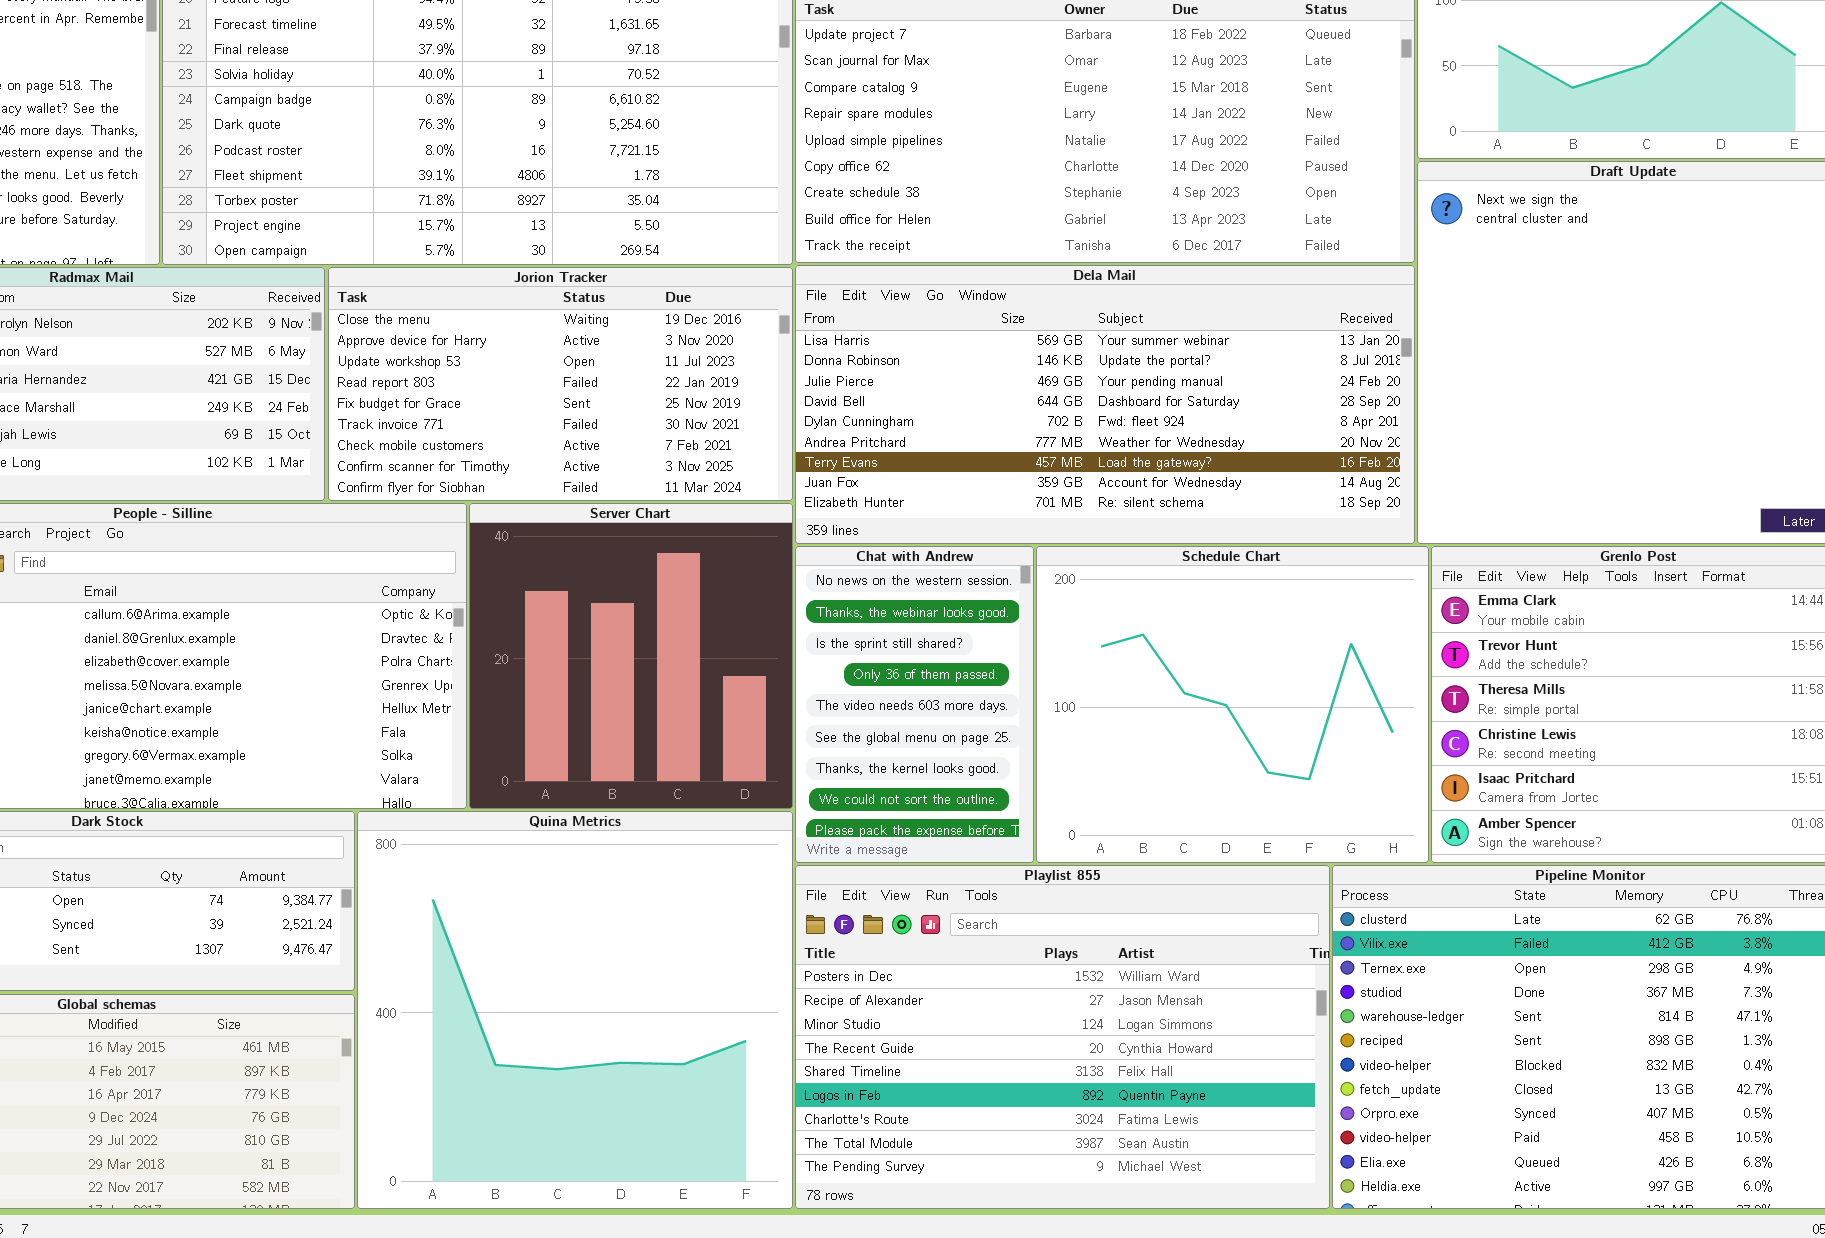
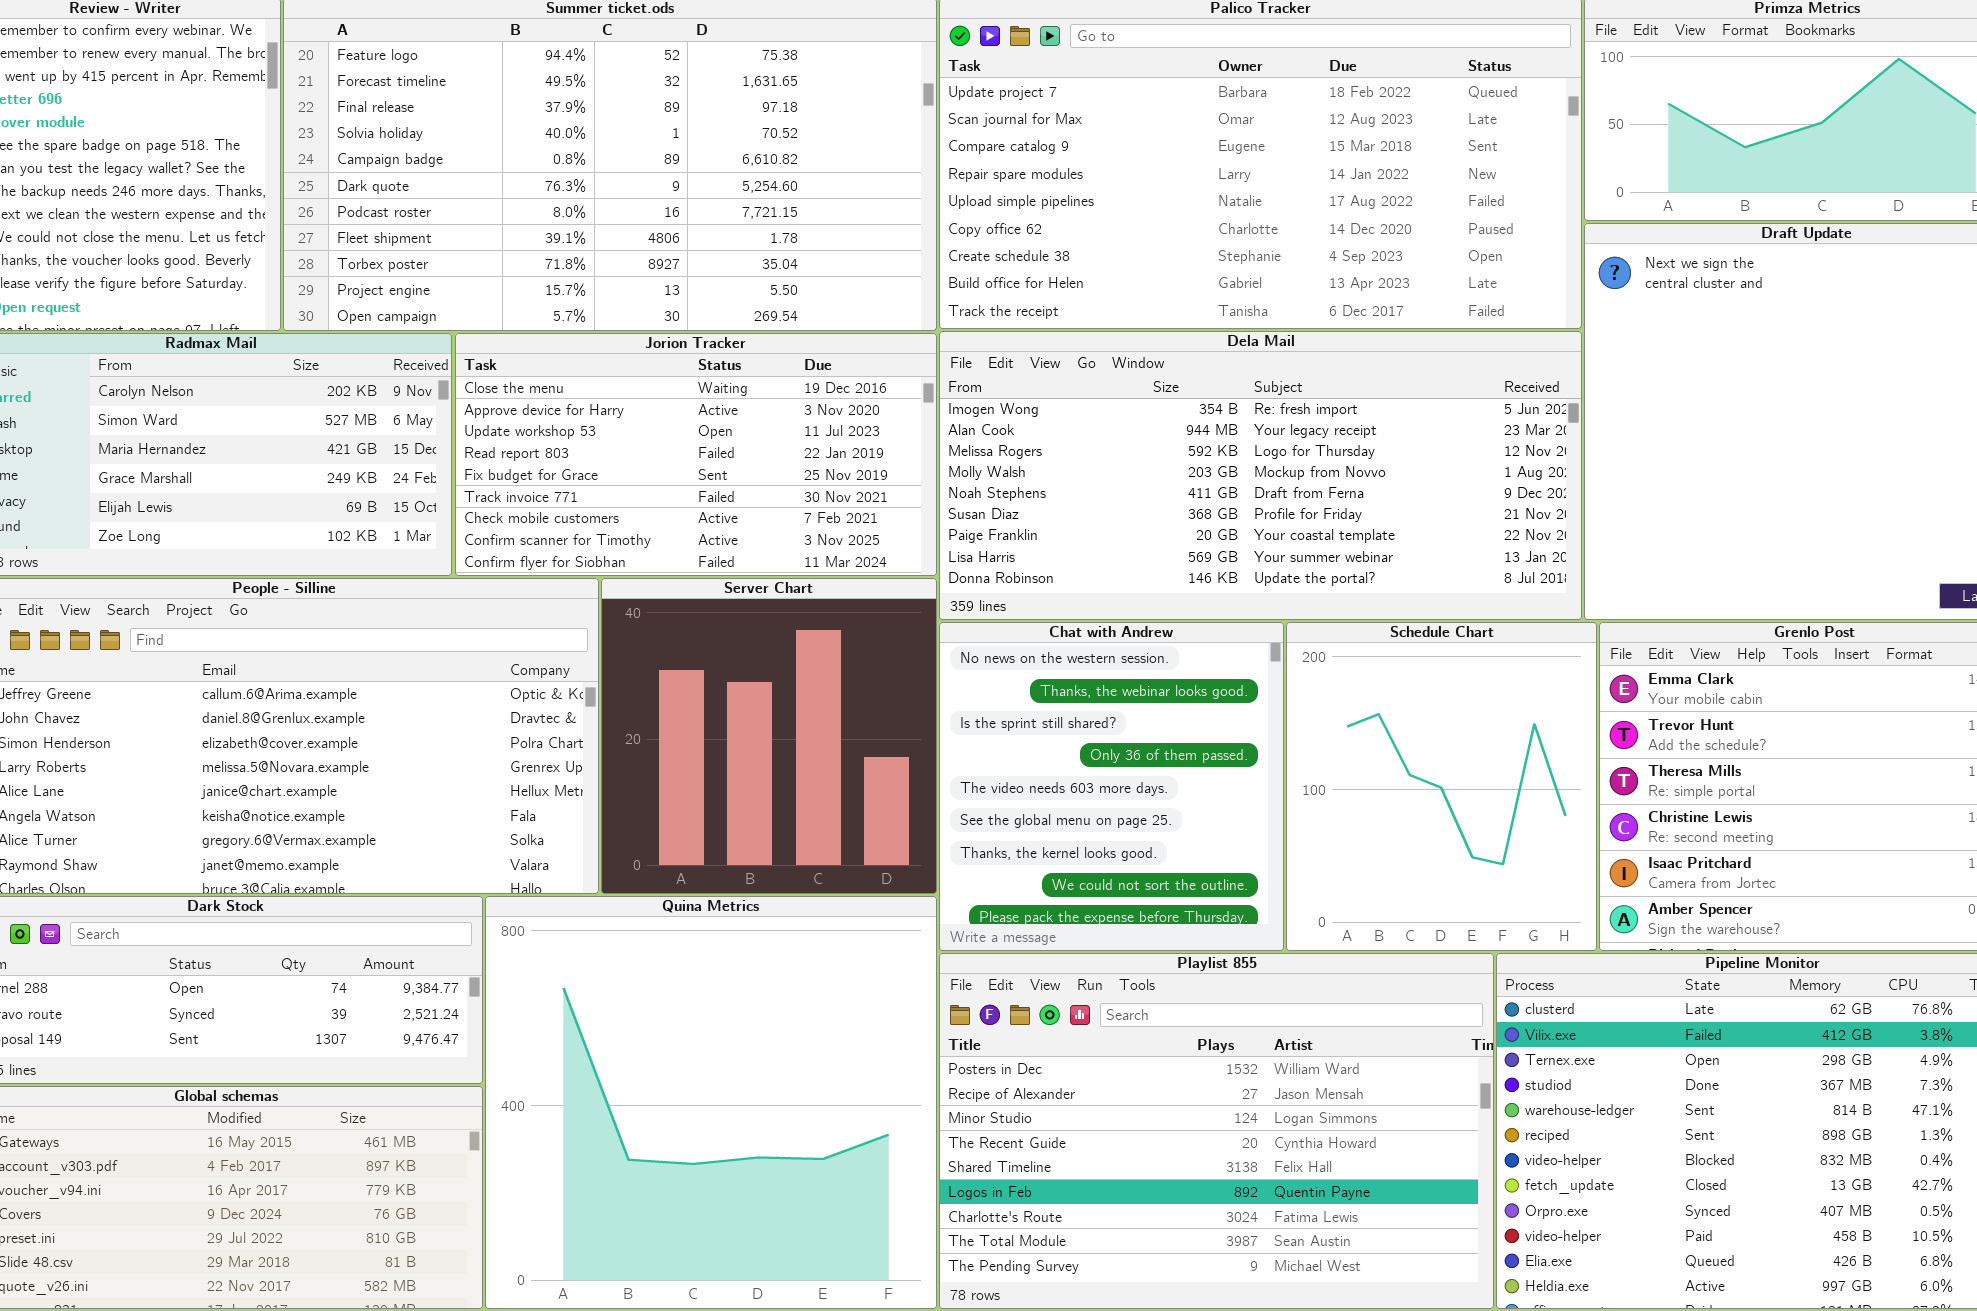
Dela Mail: [795,265,1415,544] -> [939,331,1582,620], scrolled up 7 rows
Chat with Andrew: [795,546,1034,863] -> [939,622,1284,951], resized
Schedule Chart: [1036,546,1429,863] -> [1286,622,1597,951], resized

